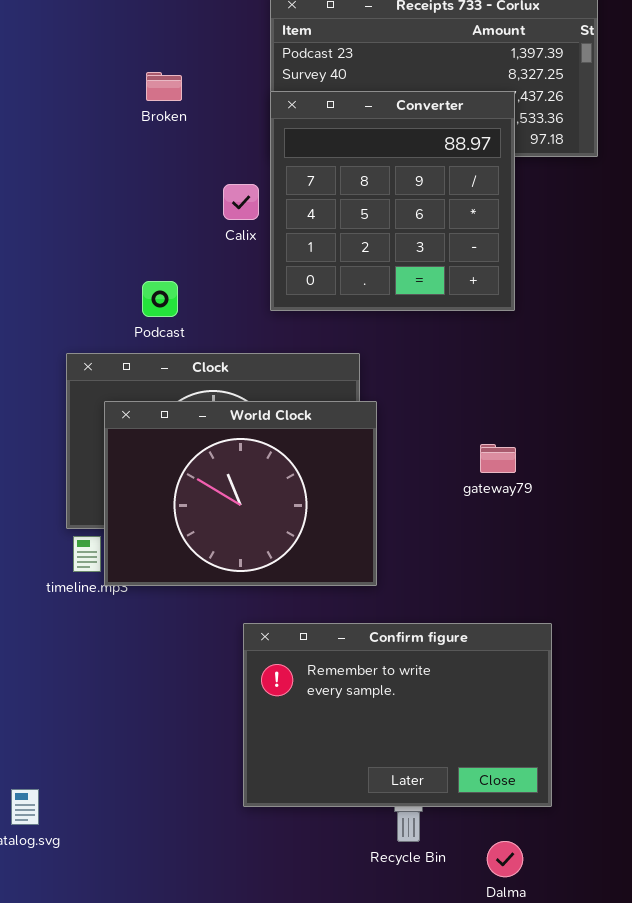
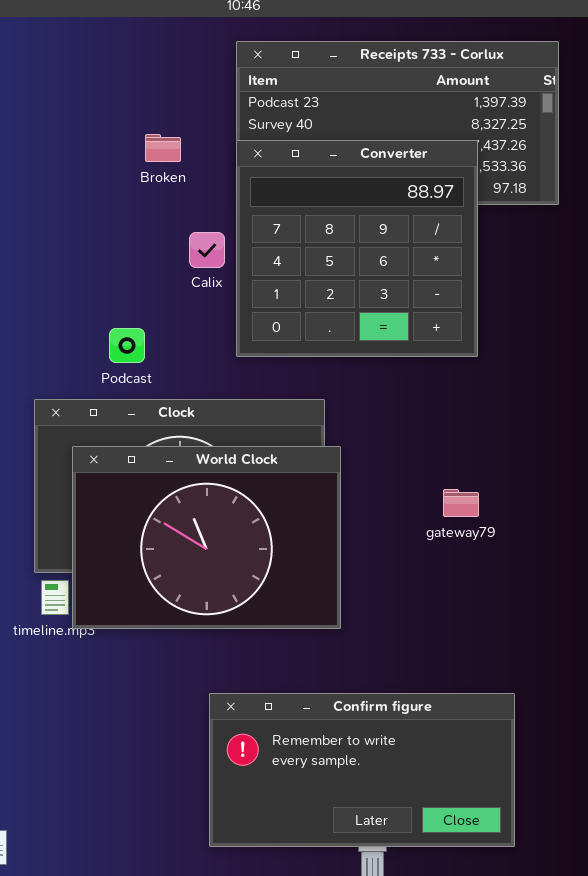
Broken: [146,72,182,101] -> [145,134,181,162], moved
Confirm figure: [243,623,552,807] -> [209,693,515,847], resized

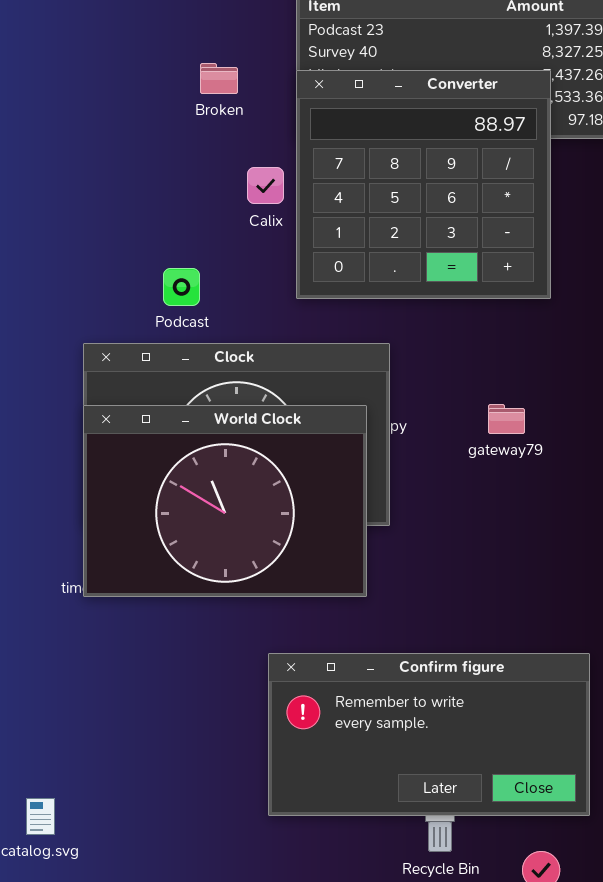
World Clock: [72,446,341,629] -> [83,405,367,597], moved
gateway79: [443,489,479,517] -> [488,404,525,434], moved

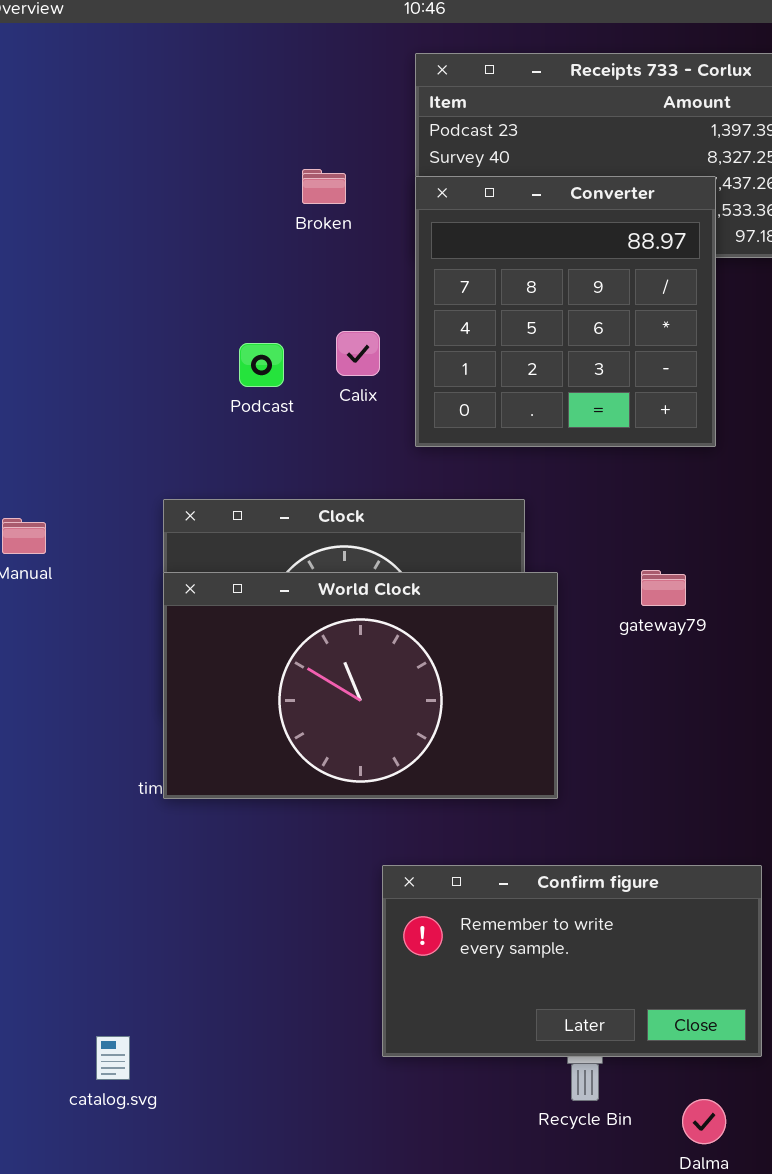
Calix: [247,167,284,204] -> [336,331,380,376], moved
Podcast: [163,268,200,306] -> [239,343,284,387], moved
World Clock: [83,405,367,597] -> [163,572,558,799], resized

